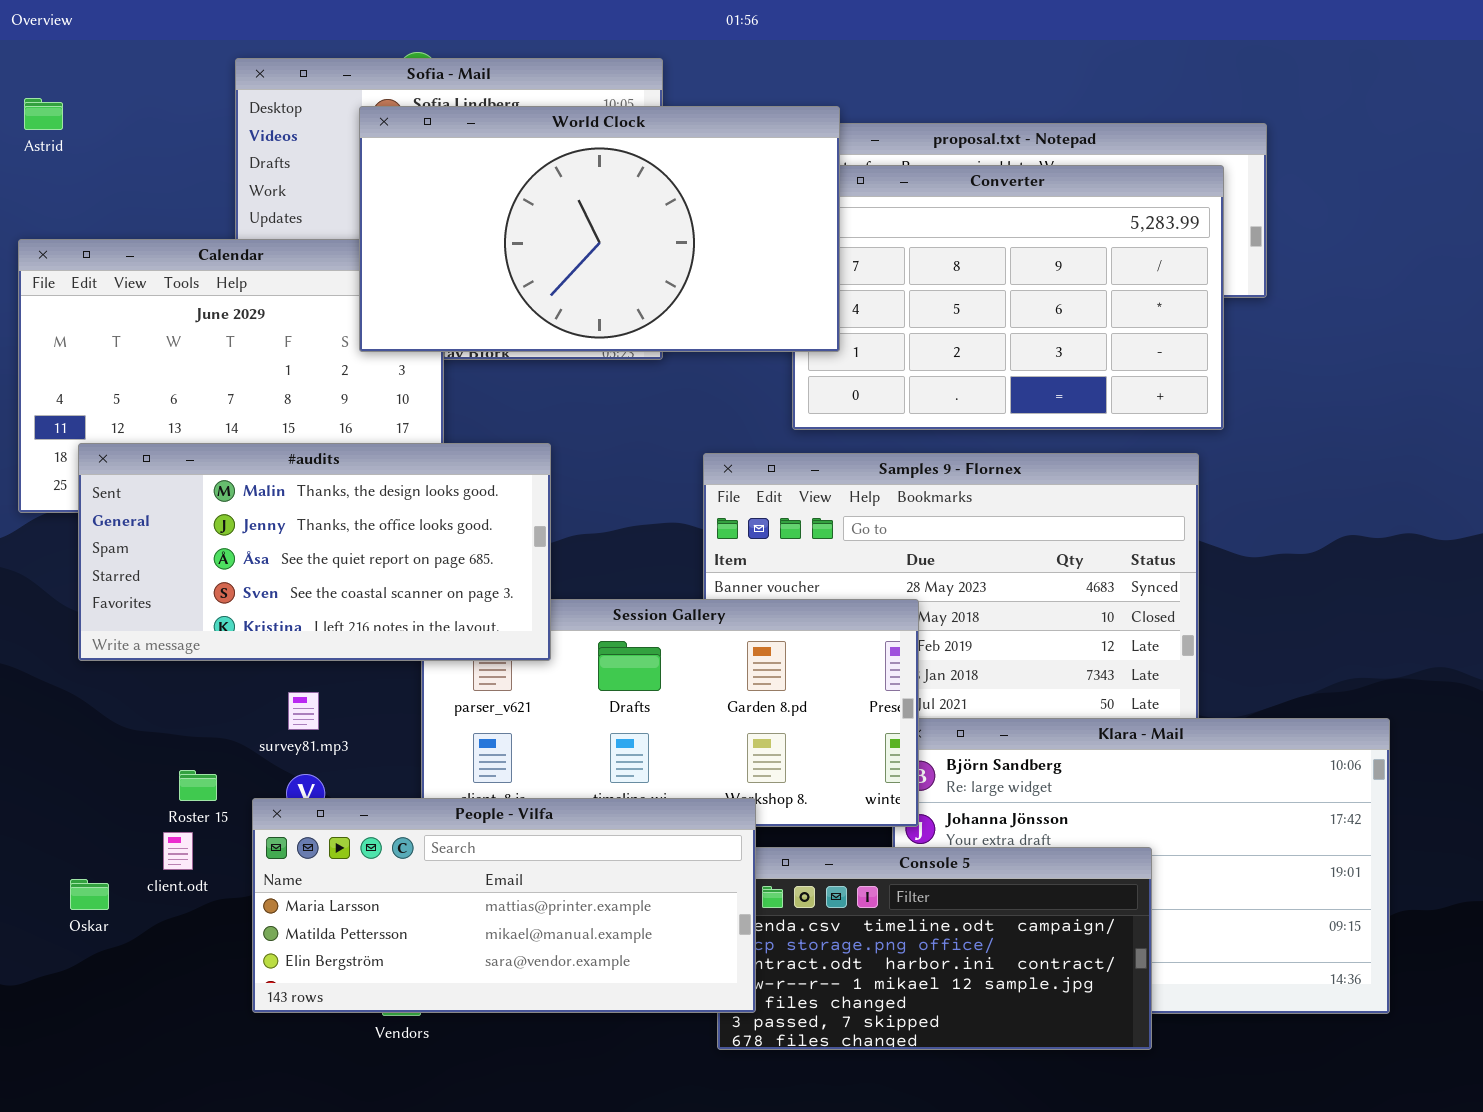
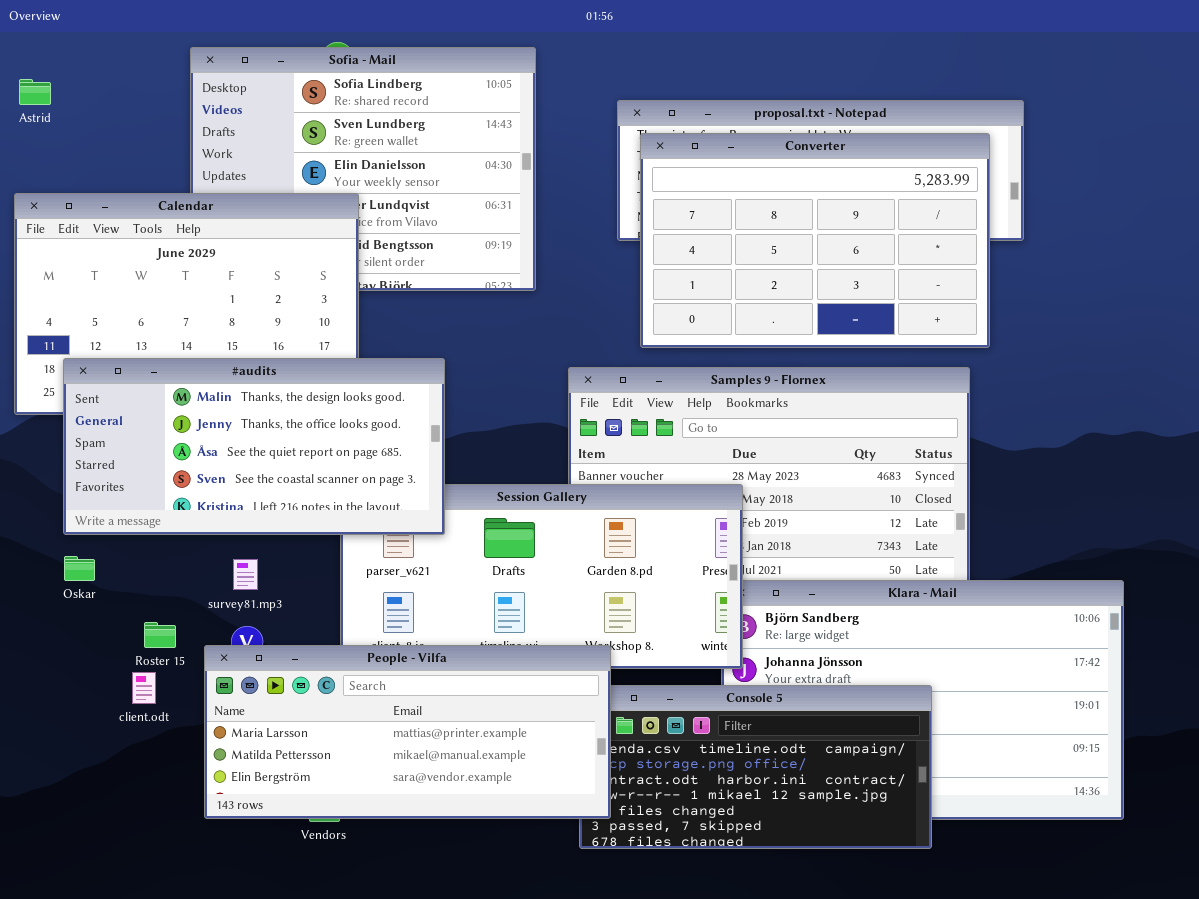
World Clock: [359,106,840,352] -> none, closed
Oskar: [70,879,109,910] -> [64,556,95,581], moved

